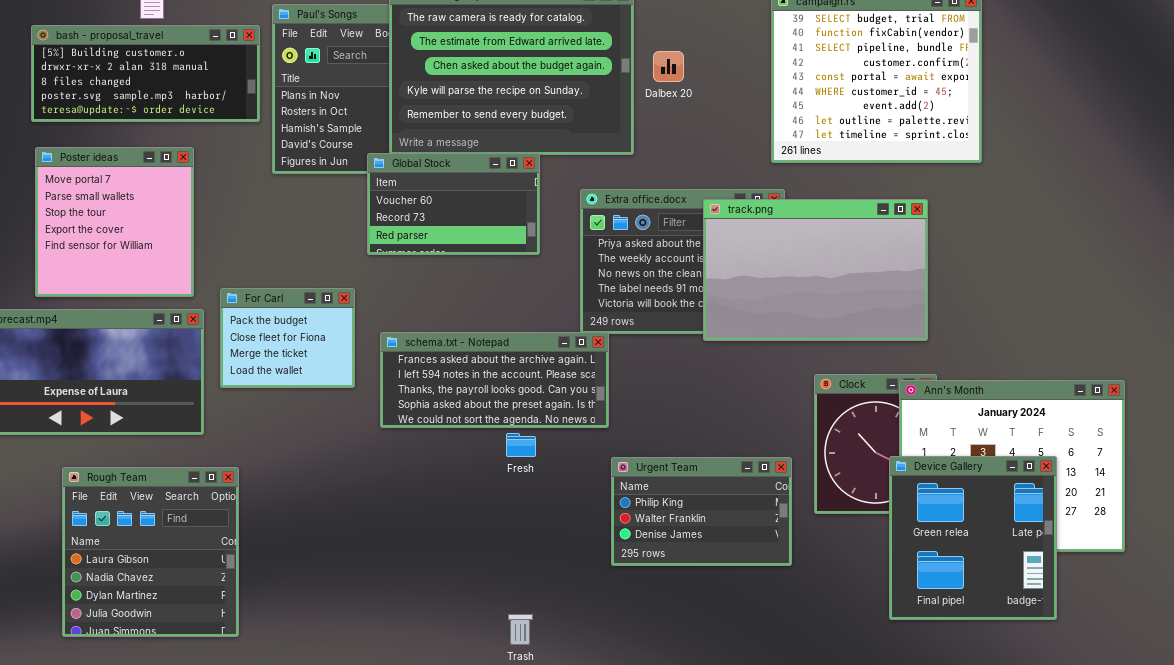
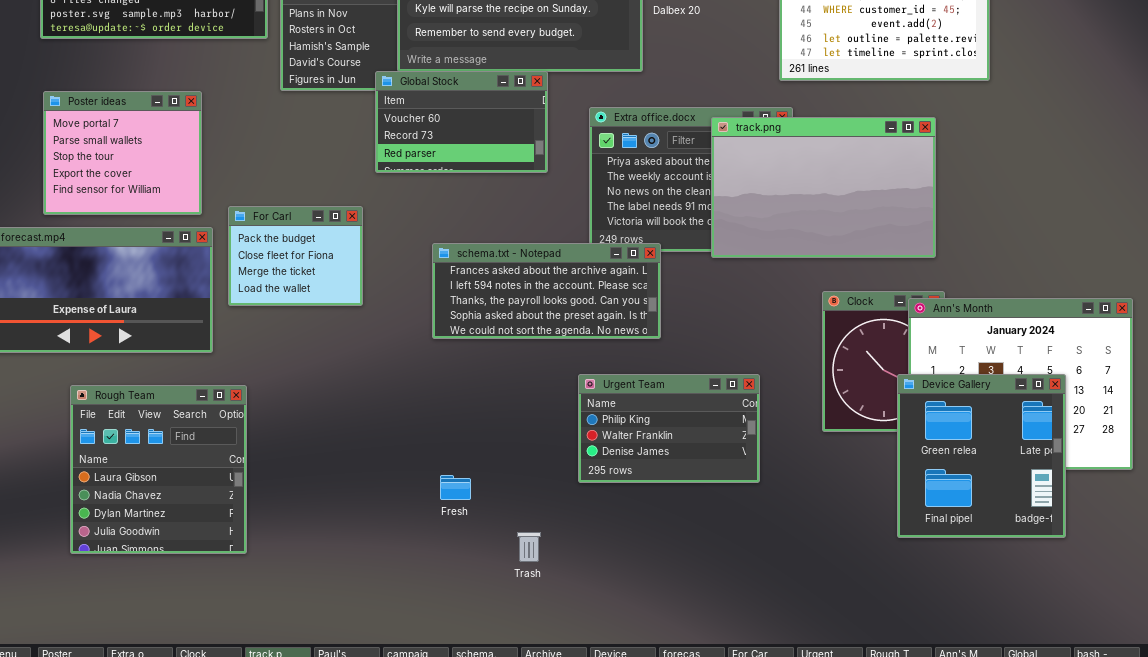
Poster ideas: [35,147,194,297] -> [43,91,202,215], resized
schema.txt - Notepad: [380,332,609,428] -> [432,243,661,339], moved
Fresh: [506,433,536,457] -> [440,475,471,500], moved
Urgent Team: [611,457,792,566] -> [578,374,760,483], moved

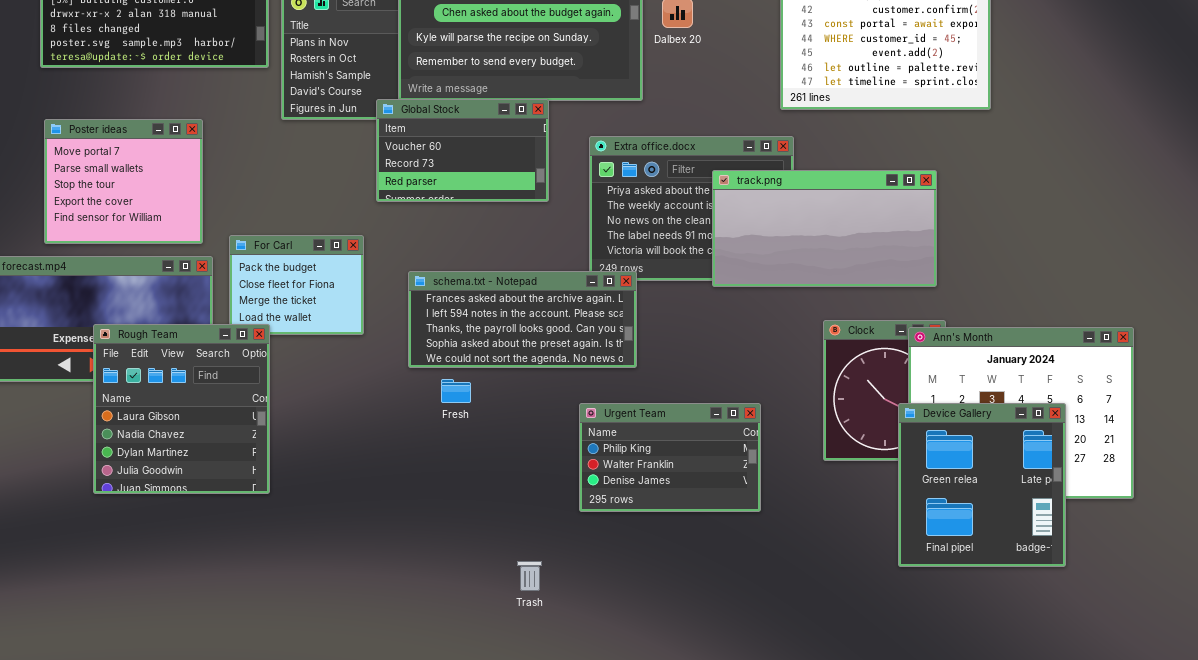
track.png: [711,117,936,258] -> [712,170,937,287], resized
schema.txt - Notepad: [432,243,661,339] -> [408,271,637,368], moved
Rough Team: [70,385,247,554] -> [93,324,270,494], moved
Fresh: [440,475,471,500] -> [441,379,471,403], moved

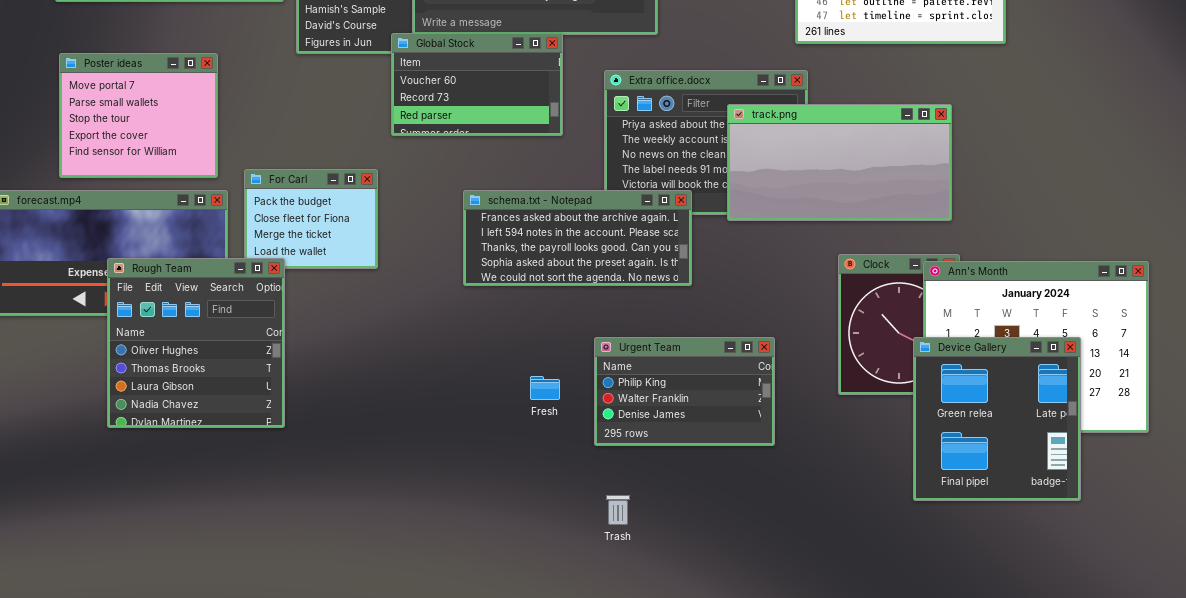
schema.txt - Notepad: [408,271,637,368] -> [463,190,692,286], moved
Rough Team: [93,324,270,494] -> [107,258,285,428], scrolled up 2 rows
Fresh: [441,379,471,403] -> [530,376,560,400], moved
Trash: [517,561,542,591] -> [606,495,630,525], moved

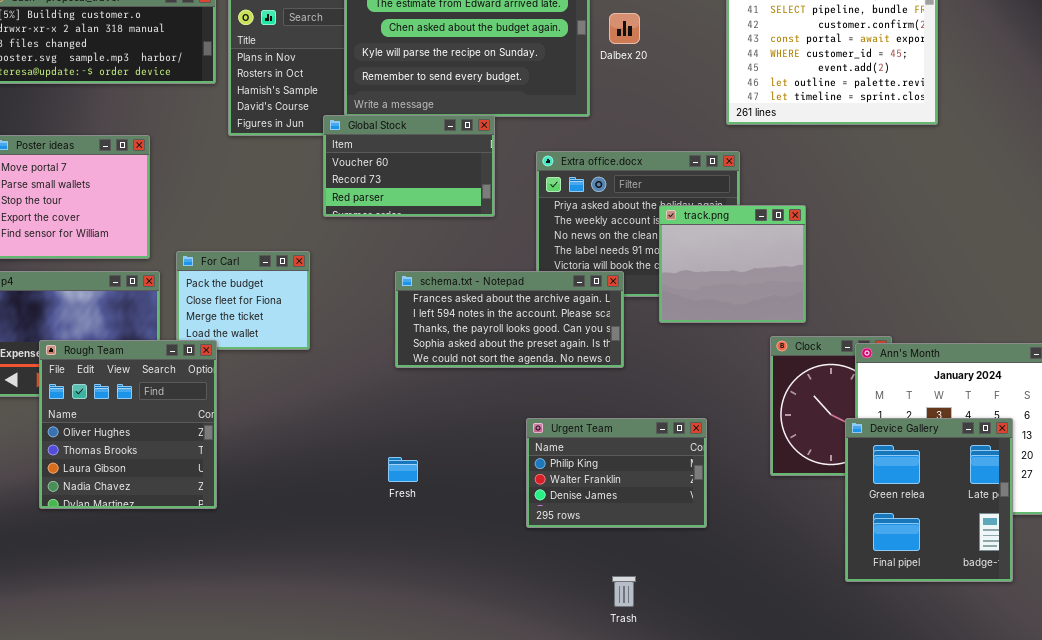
track.png: [727,104,952,221] -> [659,205,806,323], moved, resized
Fresh: [530,376,560,400] -> [388,457,418,482], moved
Trash: [606,495,630,525] -> [612,576,636,607], moved

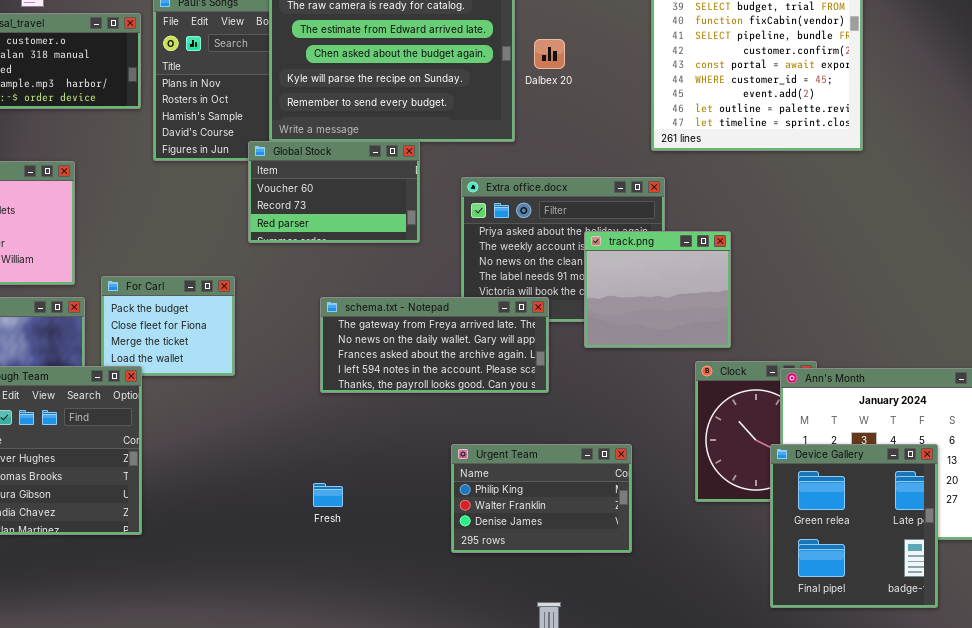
schema.txt - Notepad: [395,271,624,368] -> [320,297,549,393], scrolled up 2 rows

